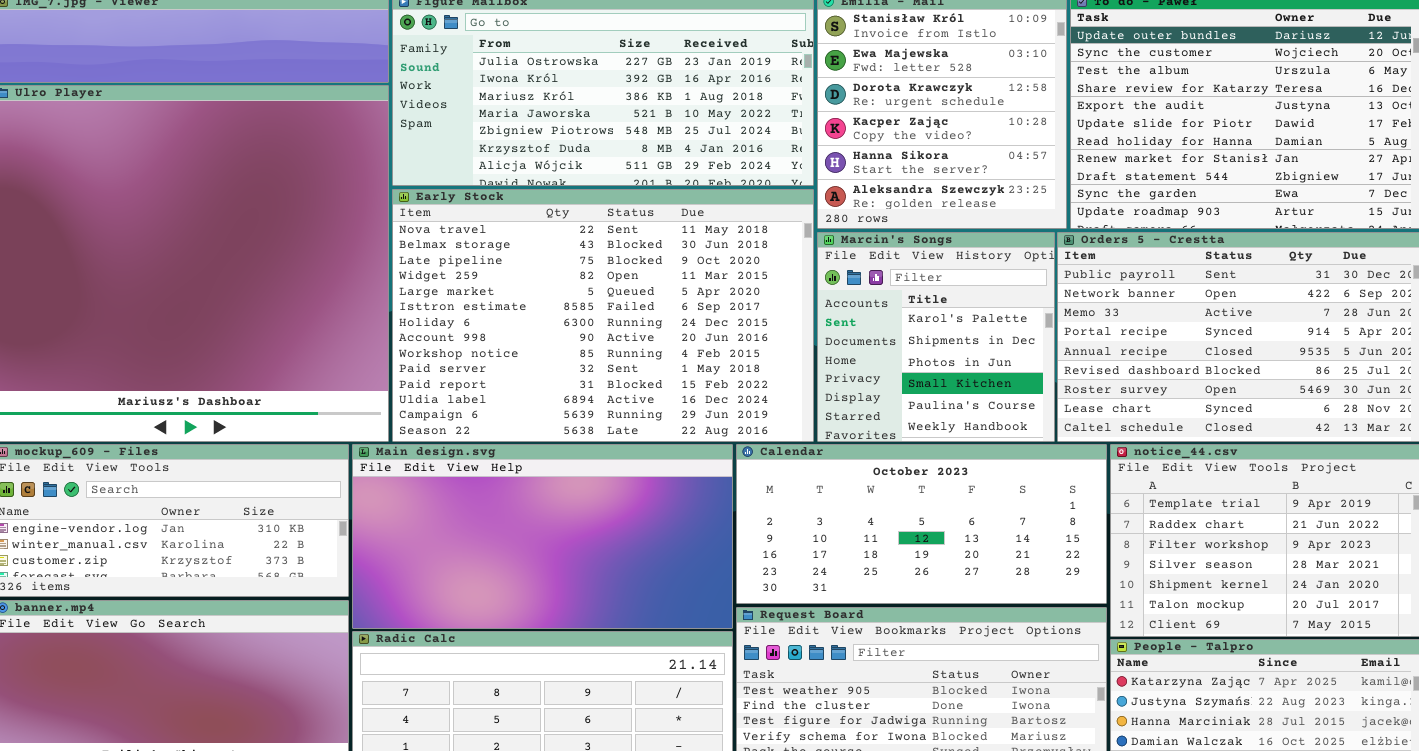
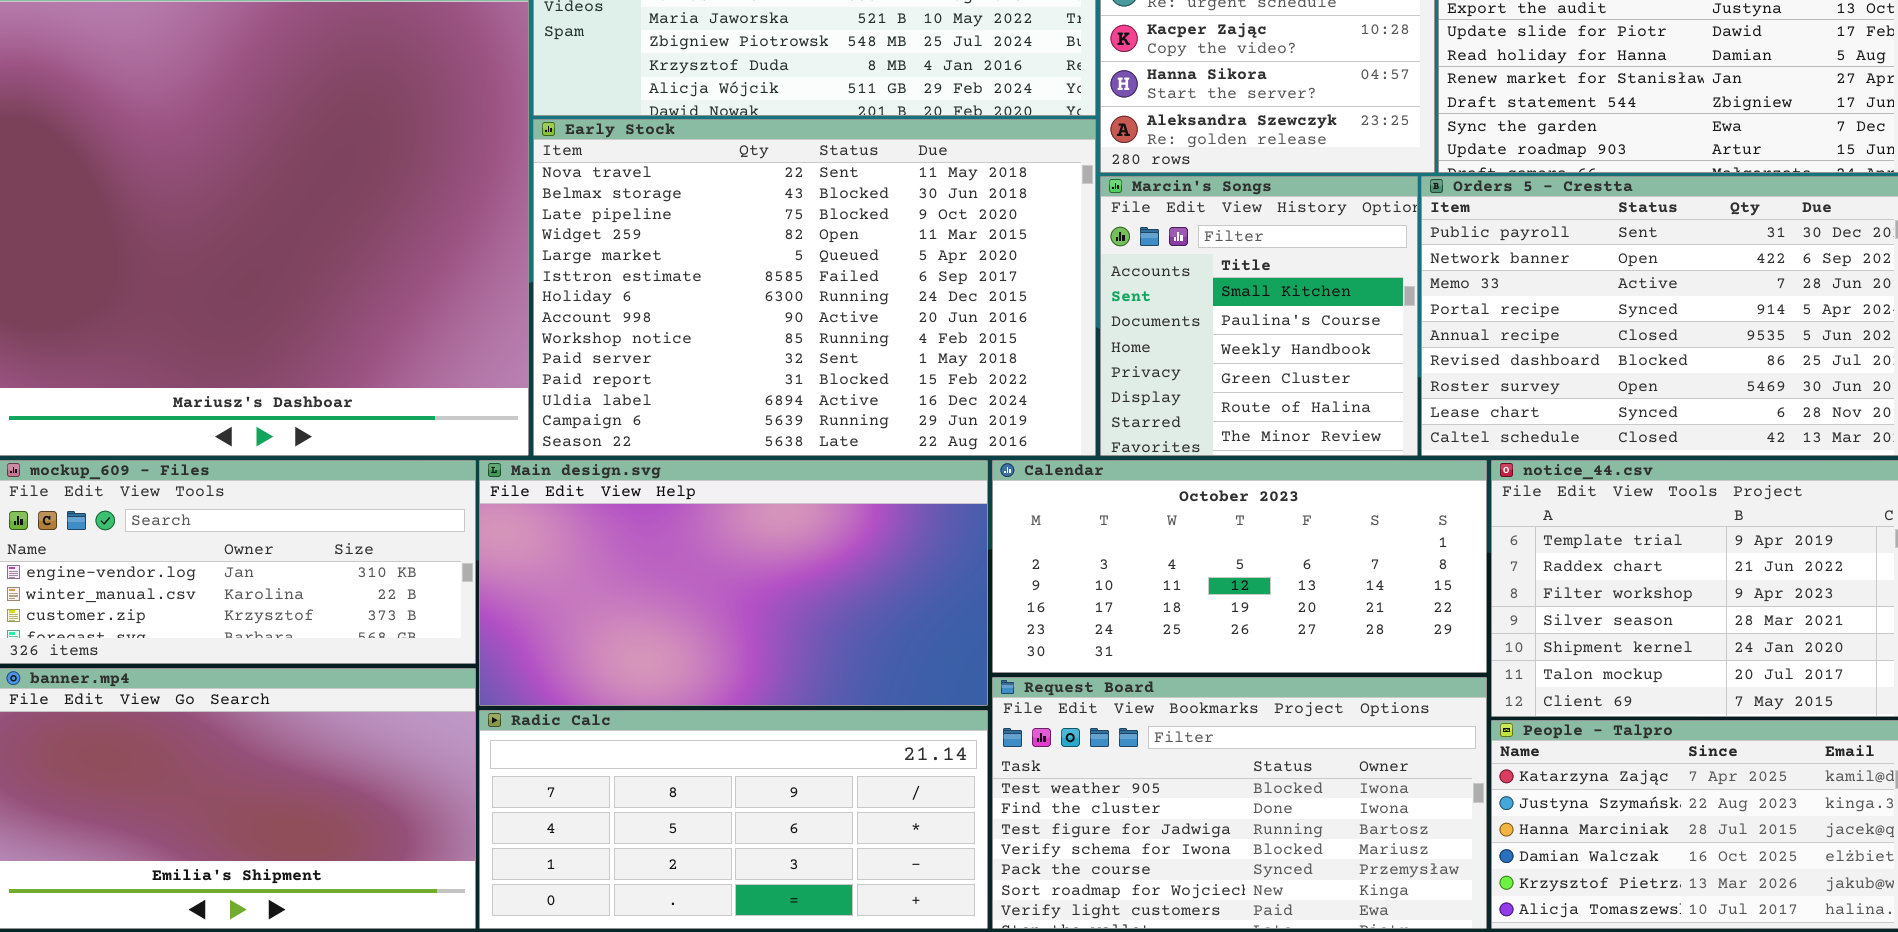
Marcin's Songs: [817,232,1055,442] -> [1100,176,1418,456], scrolled down 3 rows

